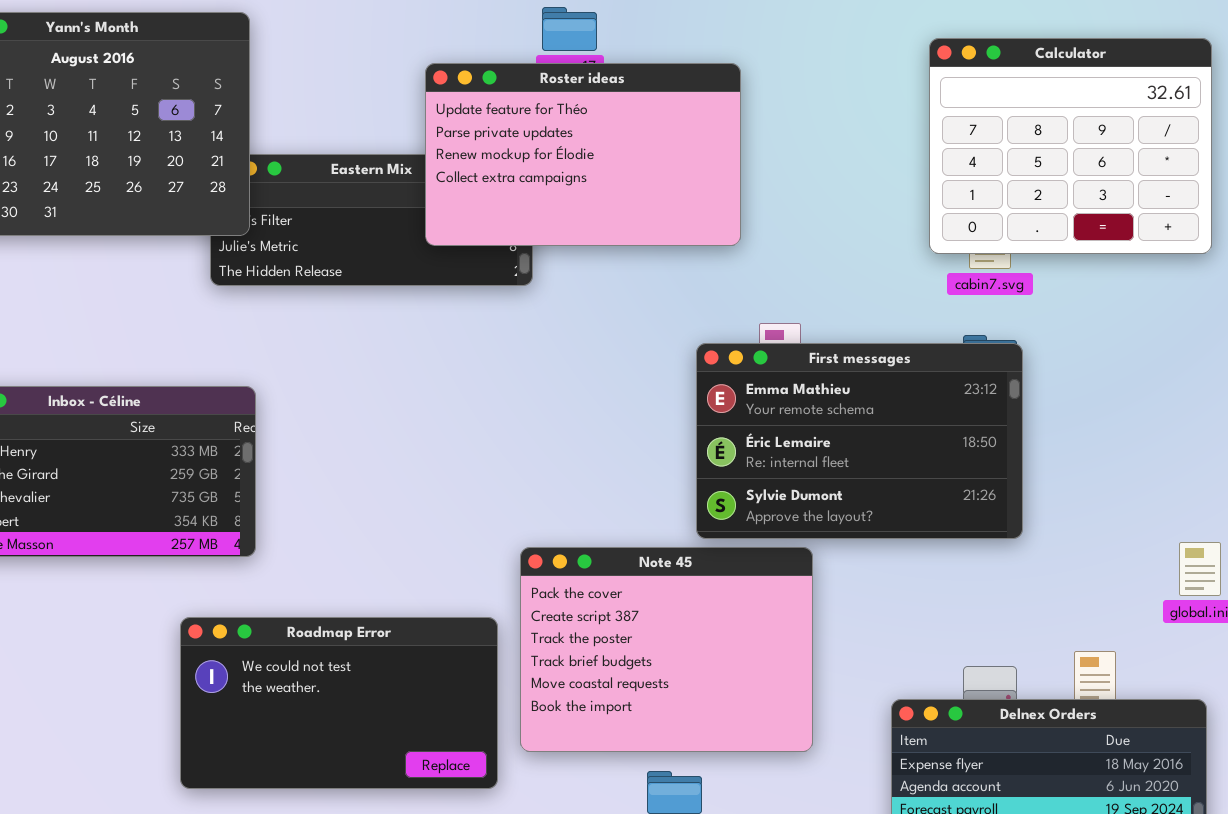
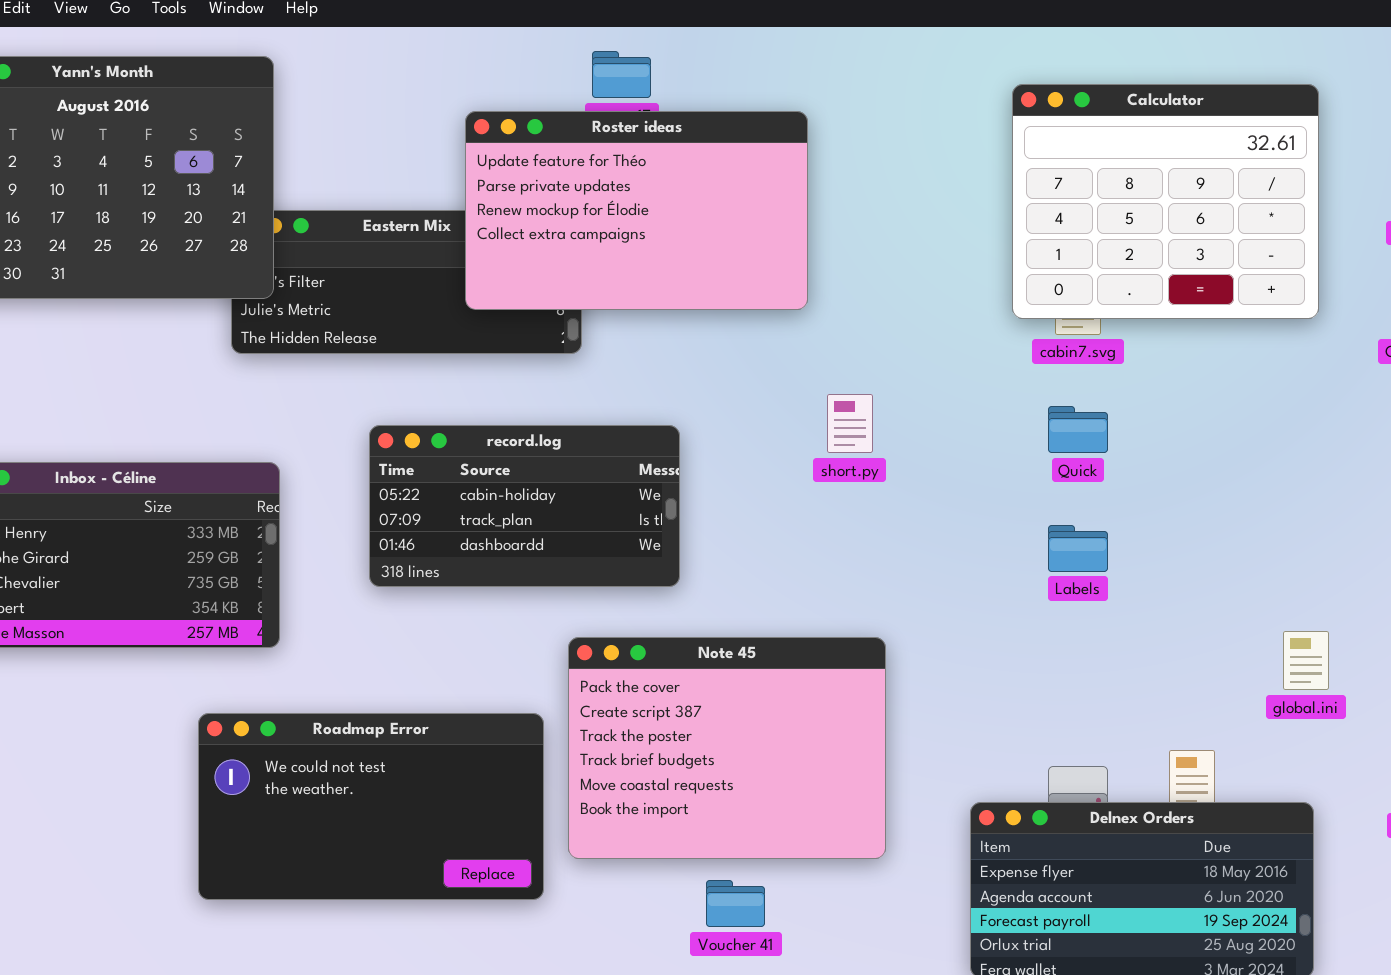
First messages: [696,343,1023,539] -> none, closed
record.log: none -> [369,425,680,587], opened

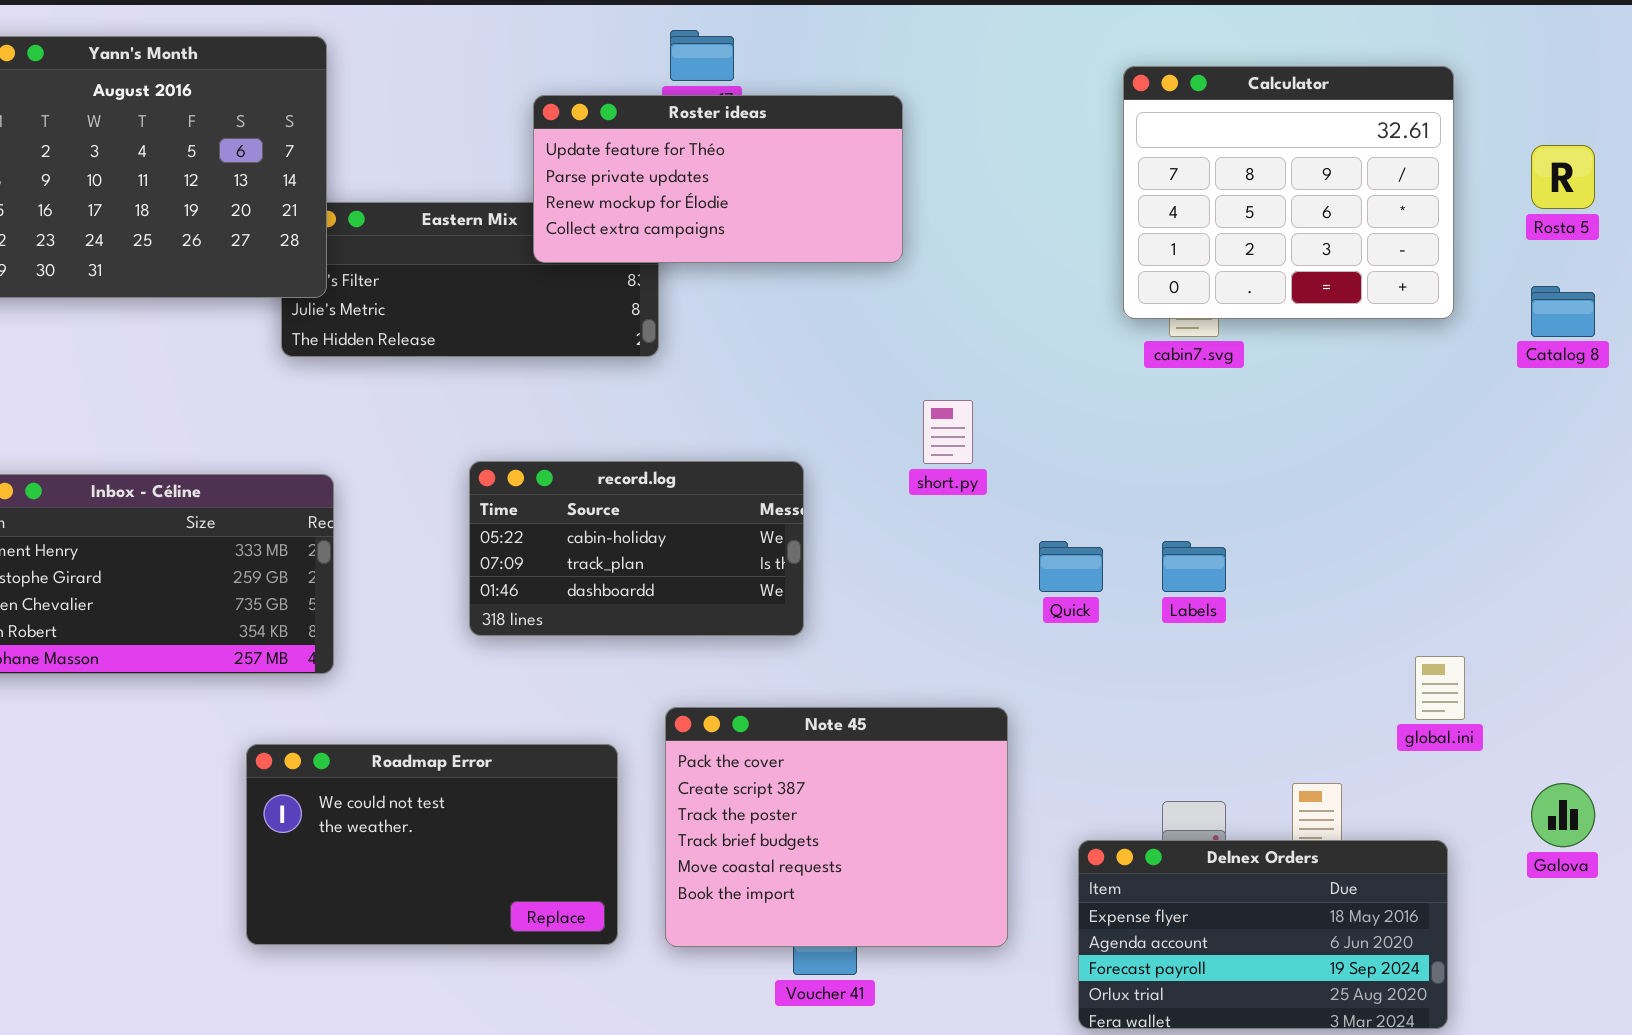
Roster ideas: [465,111,808,310] -> [533,95,903,263], resized
Quick: [1048,406,1108,453] -> [1039,541,1103,592], moved
record.log: [369,425,680,587] -> [469,461,804,636], moved
Note 45: [568,637,886,859] -> [665,707,1008,947], moved

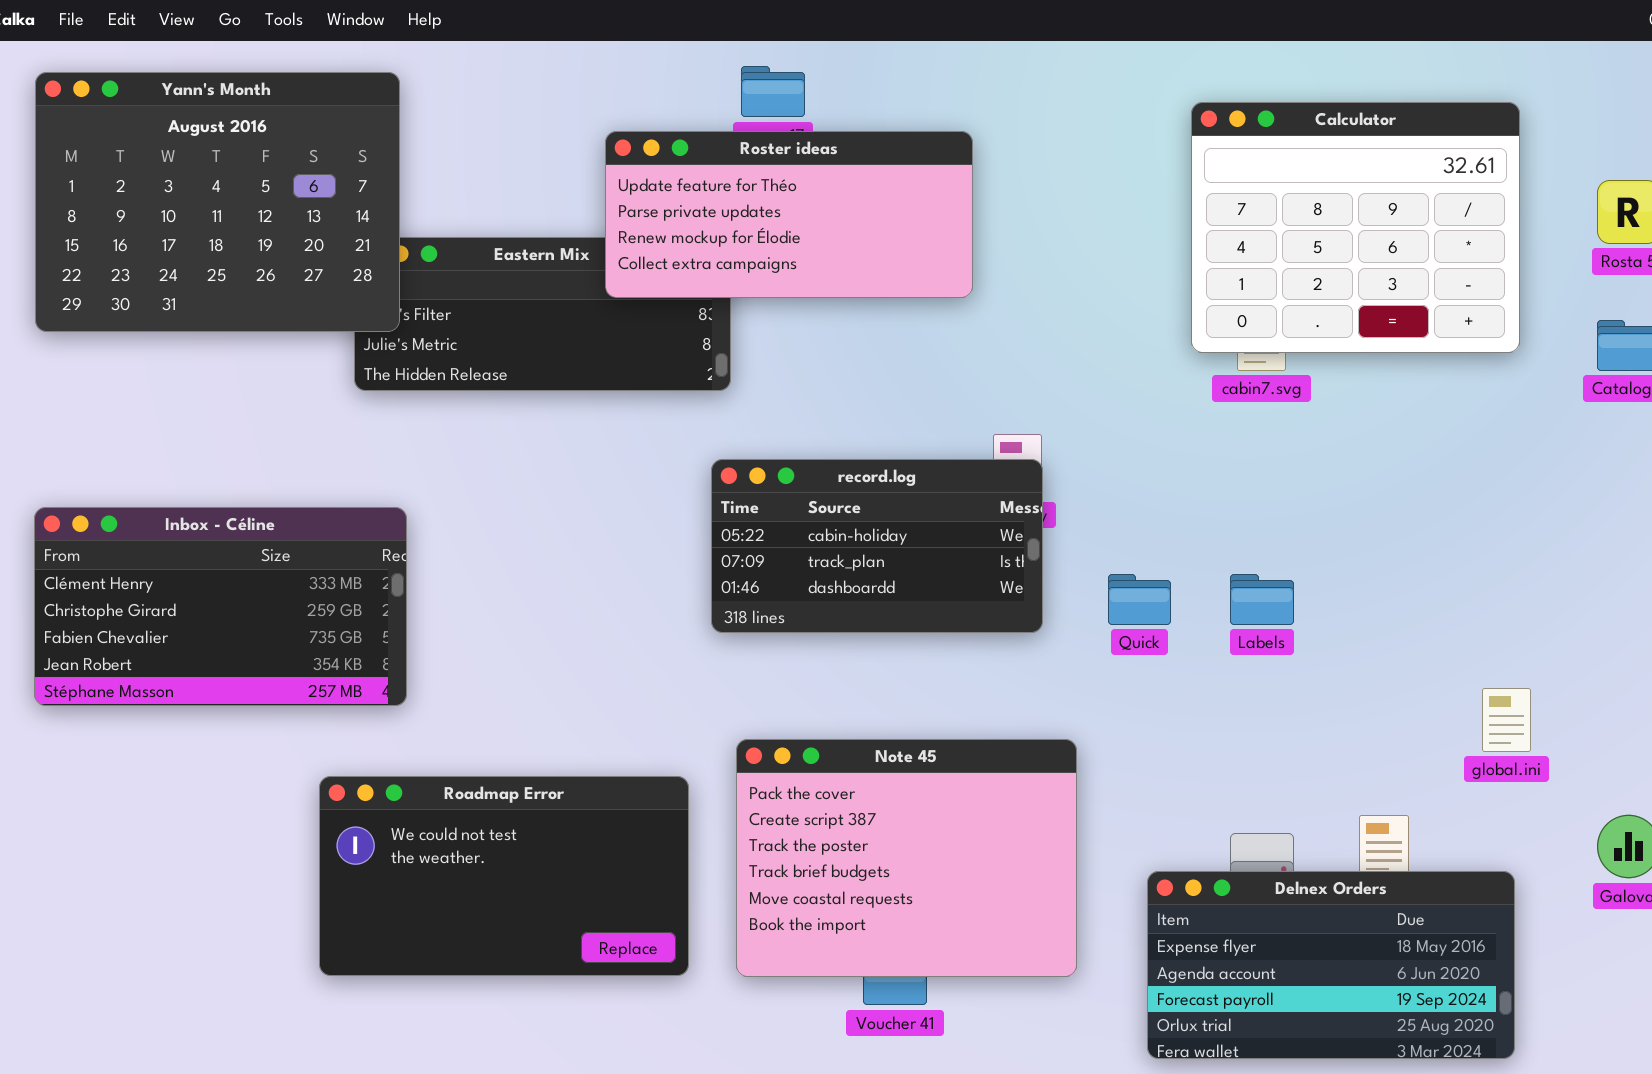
record.log: [469,461,804,636] -> [711,459,1043,633], moved

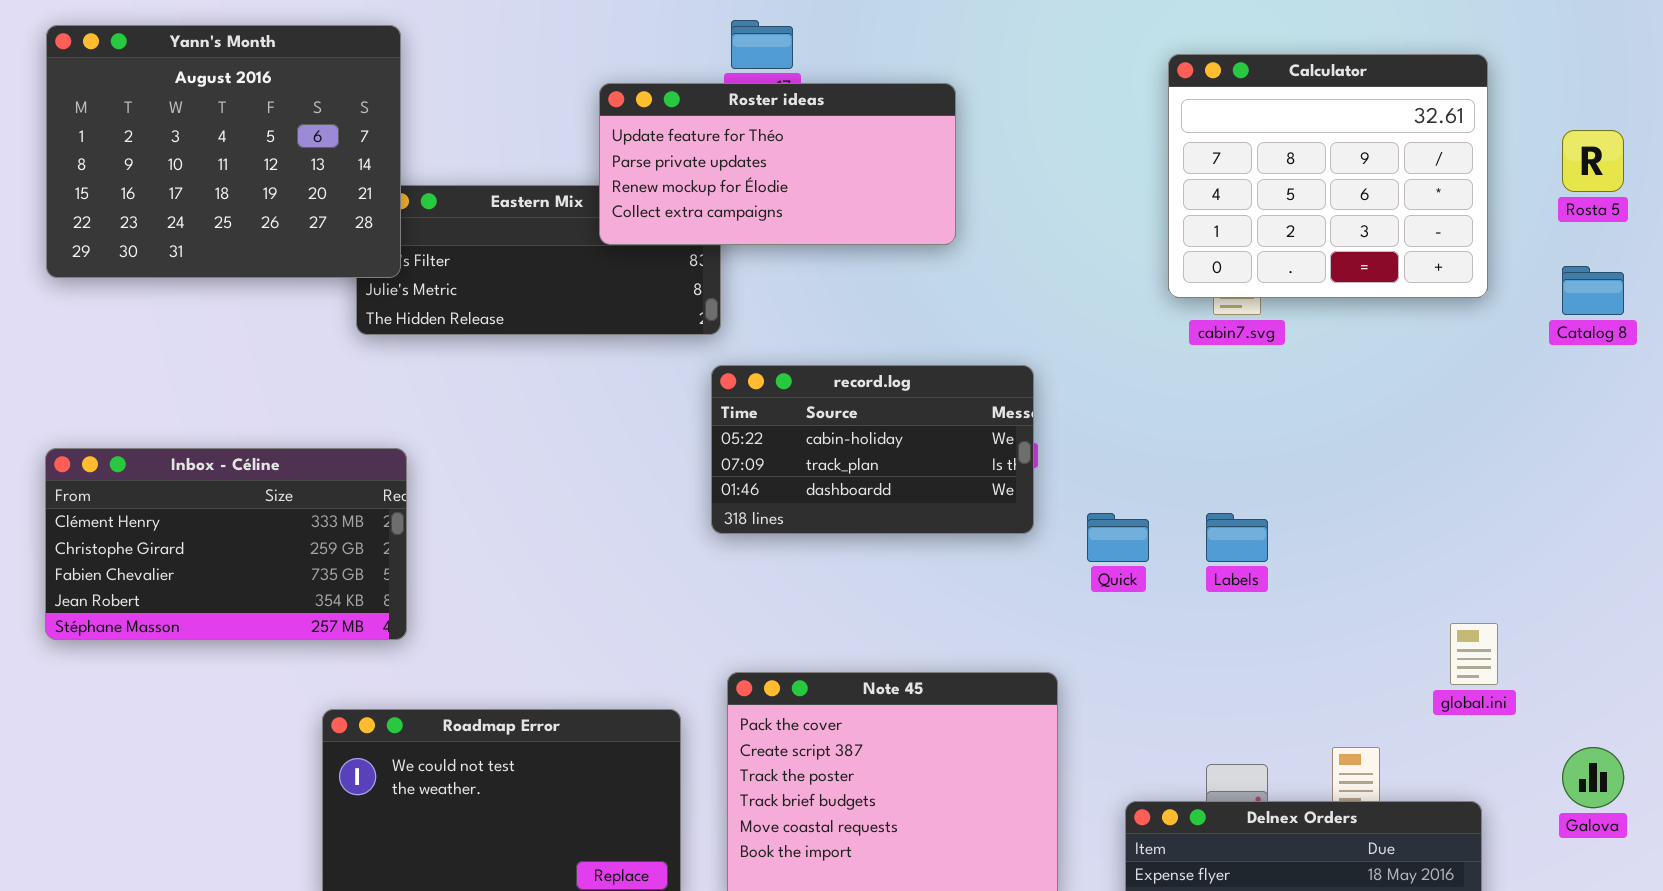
record.log: [711,459,1043,633] -> [711,365,1034,534], moved

